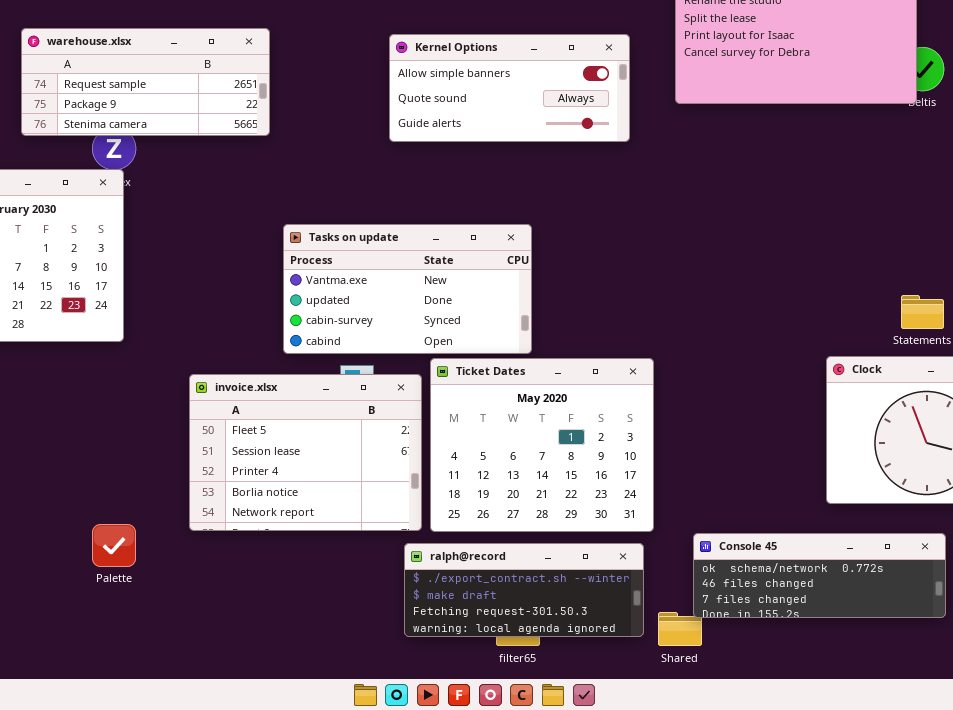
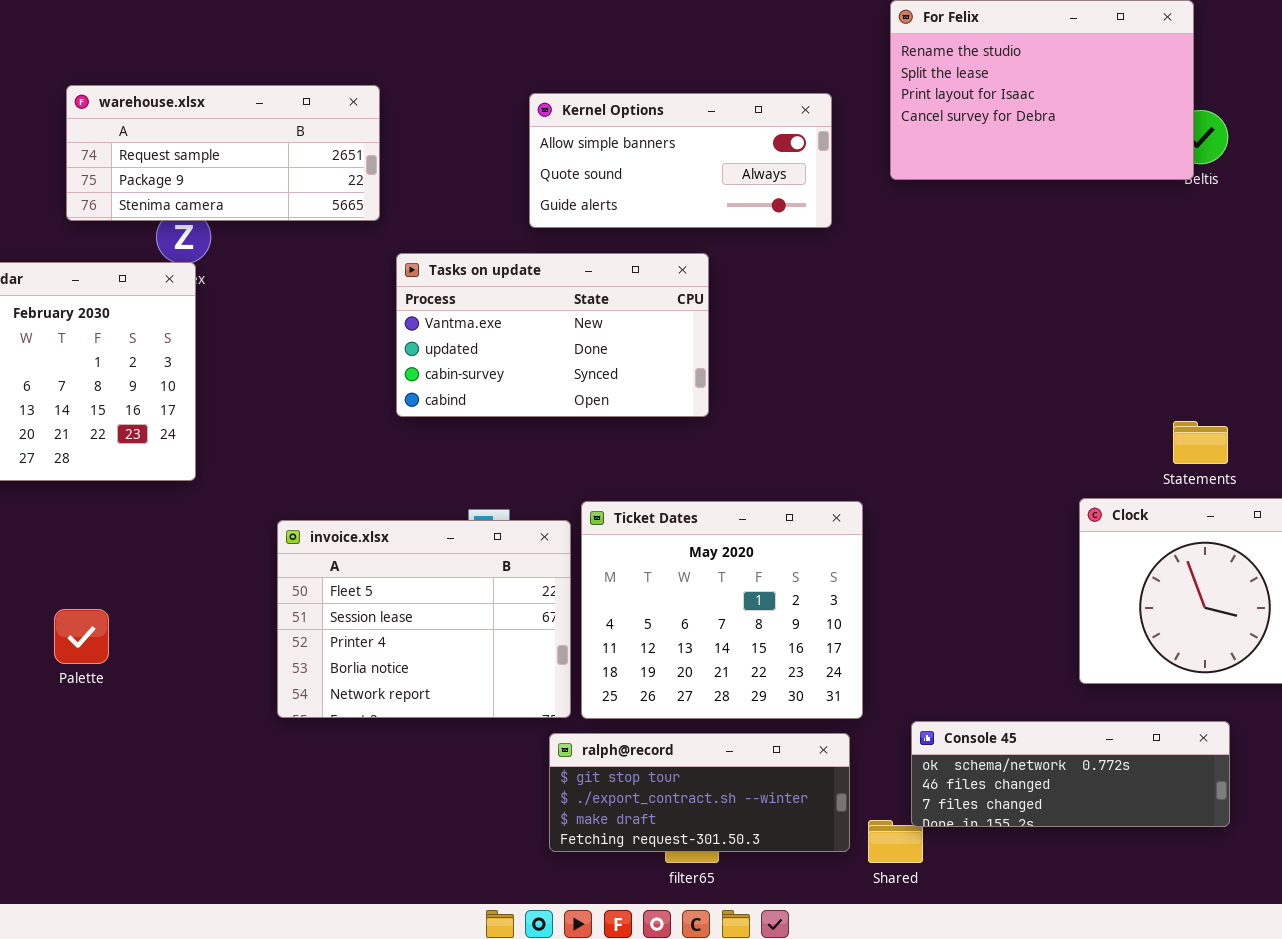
Tasks on update: [283,224,532,354] -> [396,253,709,417], moved
Palette: [92,524,136,567] -> [54,609,109,664], moved
ralph@record: [404,543,644,637] -> [549,733,850,852], scrolled up 1 row

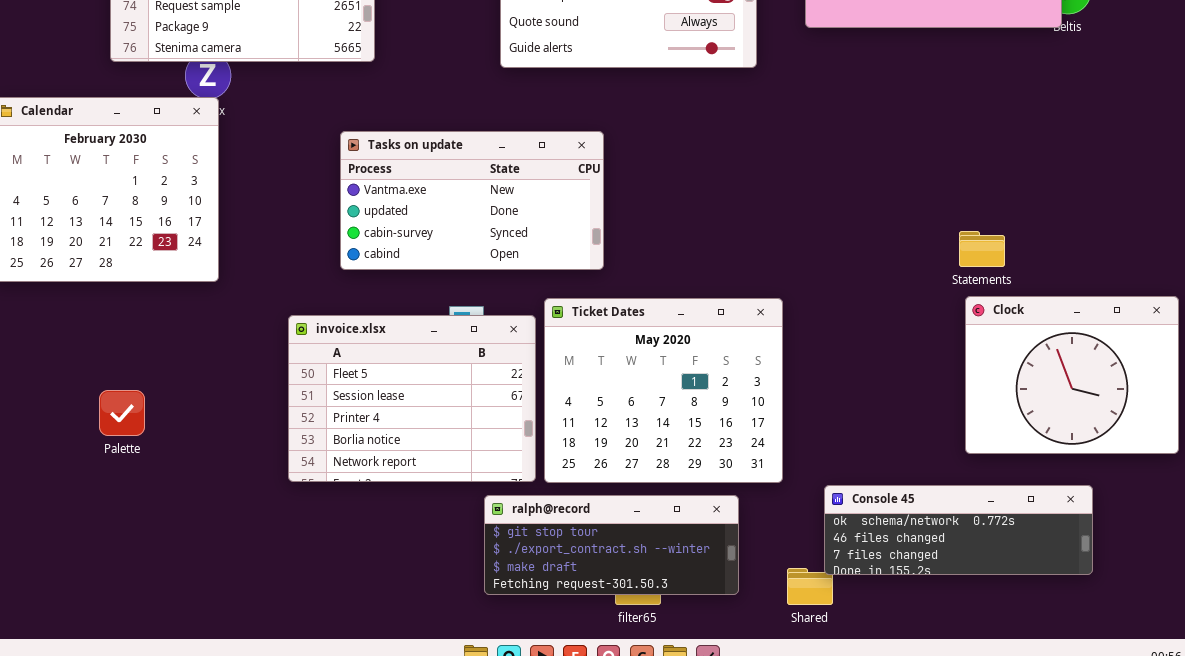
Tasks on update: [396,253,709,417] -> [340,131,604,270], moved
Statements: [1173,421,1228,464] -> [959,231,1005,267], moved
ralph@record: [549,733,850,852] -> [484,495,739,595], moved

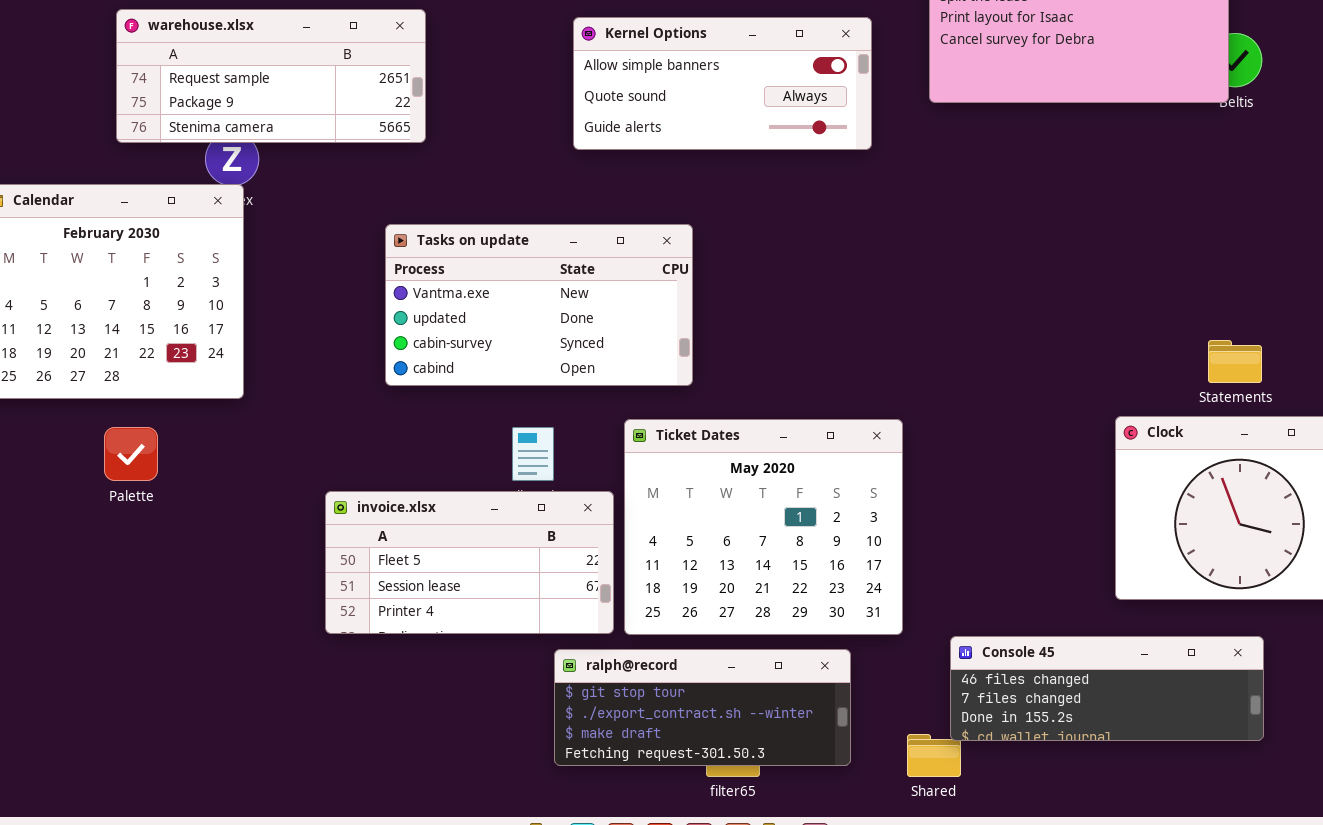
Statements: [959,231,1005,267] -> [1208,340,1262,383], moved
invoice.xlsx: [288,315,536,482] -> [325,491,614,634], resized
Palette: [99,390,145,436] -> [104,427,158,481], moved
Console 45: [824,485,1093,575] -> [950,636,1264,741], scrolled down 1 row

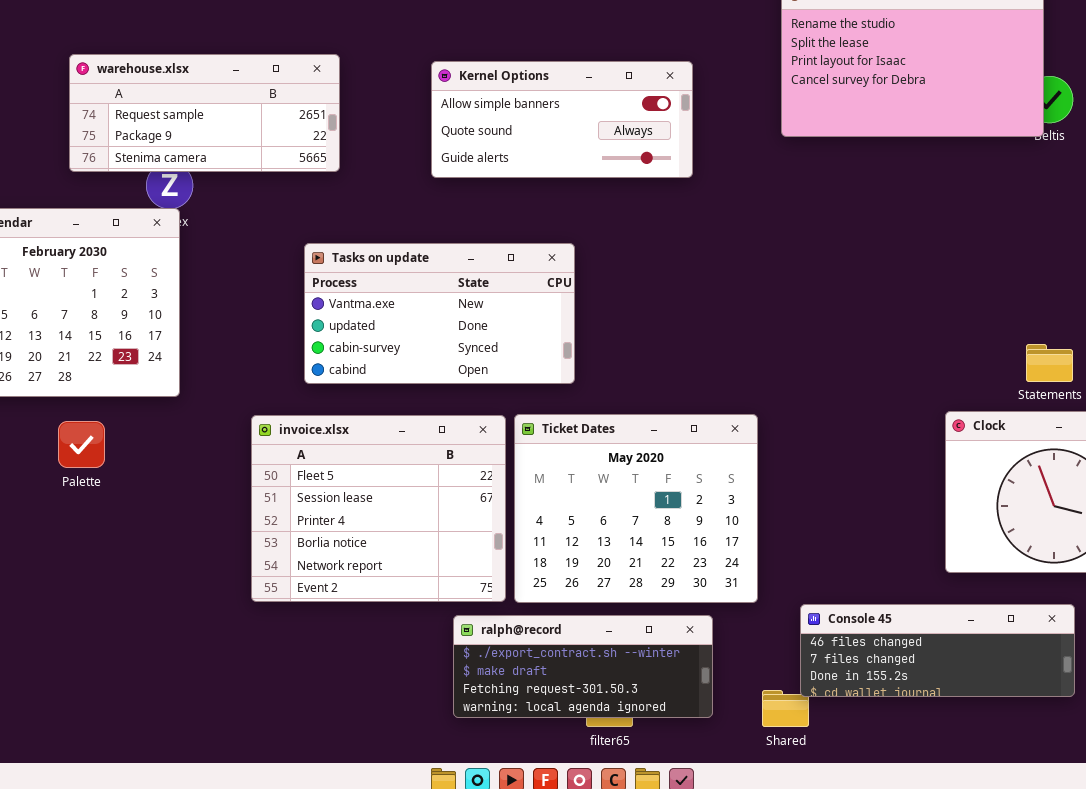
Kernel Options: [573,17,872,150] -> [431,61,693,178], moved
invoice.xlsx: [325,491,614,634] -> [251,415,506,602], resized
ralph@record: [554,649,851,766] -> [453,615,713,718], scrolled down 1 row

